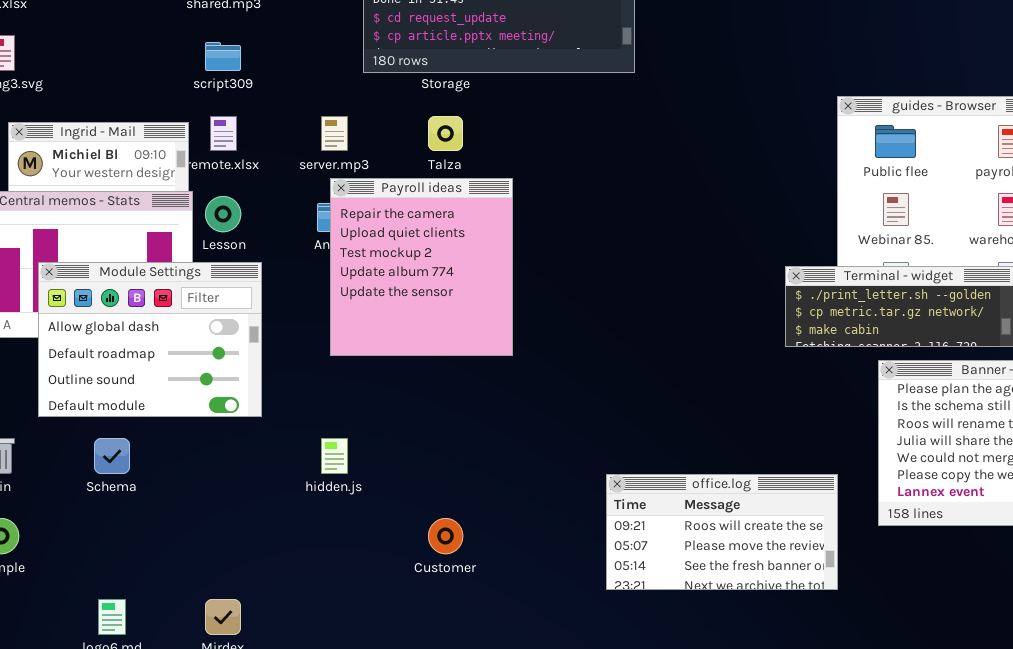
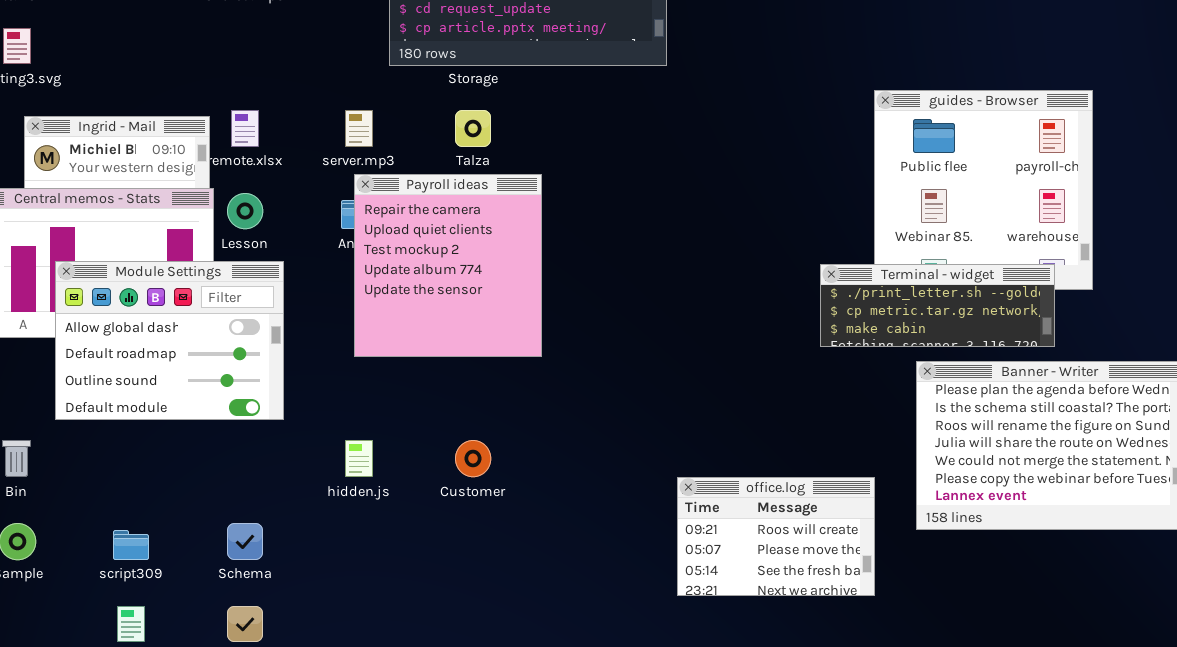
script309: [205,42,241,71] -> [113,530,149,560], moved
Schema: [94,438,130,474] -> [227,523,263,560], moved
office.log: [606,474,838,590] -> [677,477,875,596], resized
Customer: [428,518,463,554] -> [455,440,491,477], moved

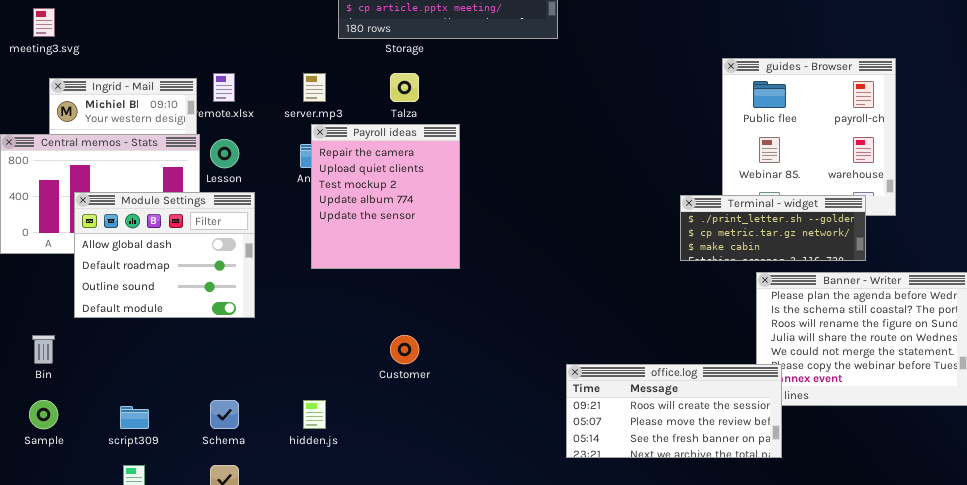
hidden.js: [345,440,373,477] -> [303,400,326,429], moved
office.log: [677,477,875,596] -> [566,364,782,458], resized

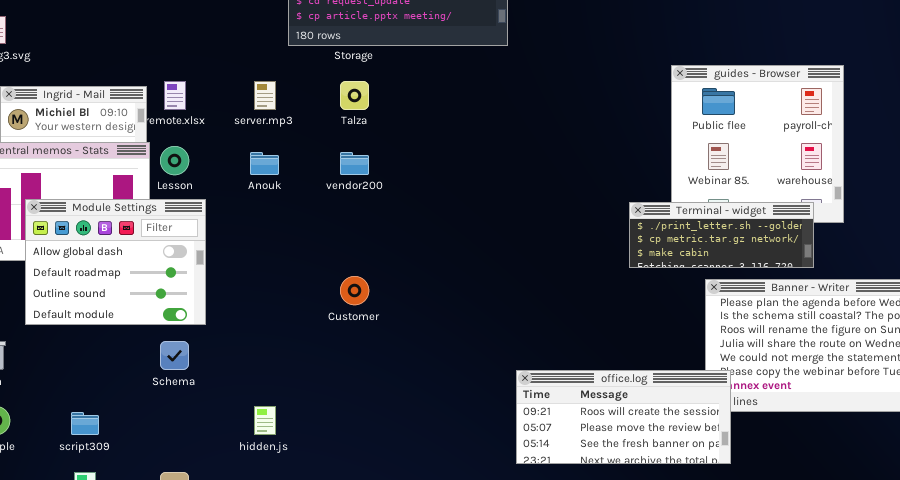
Payroll ideas: [311,124,460,269] -> none, closed
Customer: [390,335,419,364] -> [340,276,369,305], moved
Schema: [210,400,239,429] -> [160,341,189,370], moved

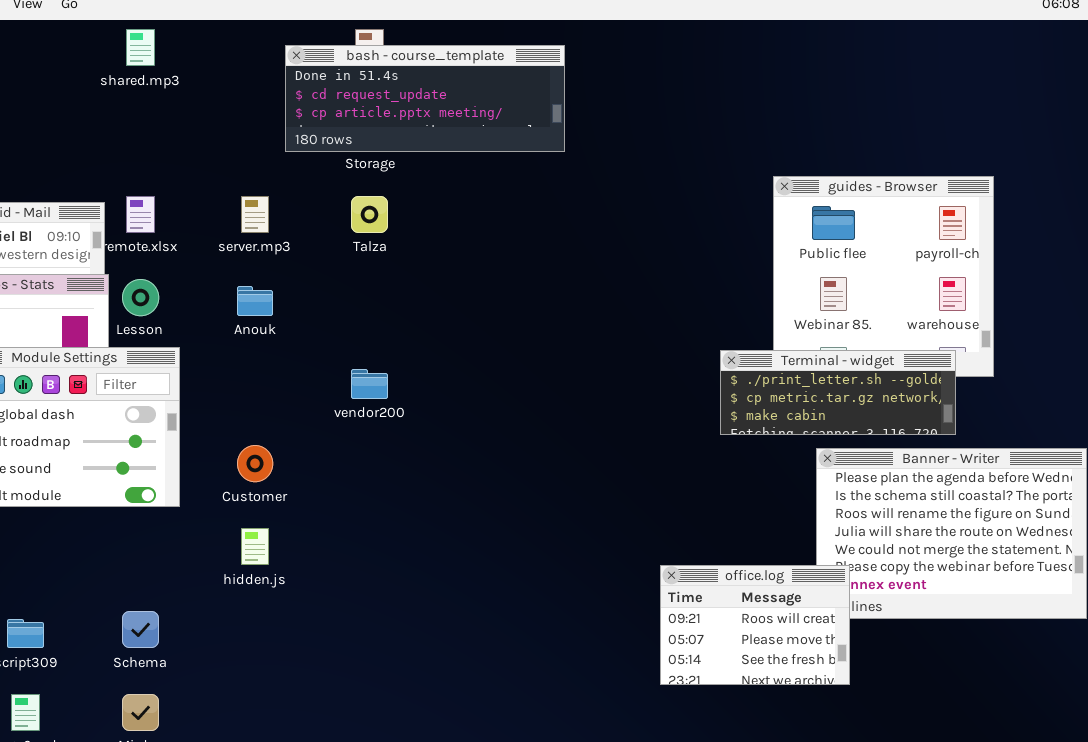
vendor200: [340,152,369,175] -> [351,369,388,399], moved
Customer: [340,276,369,305] -> [237,445,273,482], moved
Schema: [160,341,189,370] -> [122,611,159,648], moved
office.log: [516,370,731,464] -> [660,565,850,685], resized
hidden.js: [254,406,276,435] -> [241,528,269,565], moved

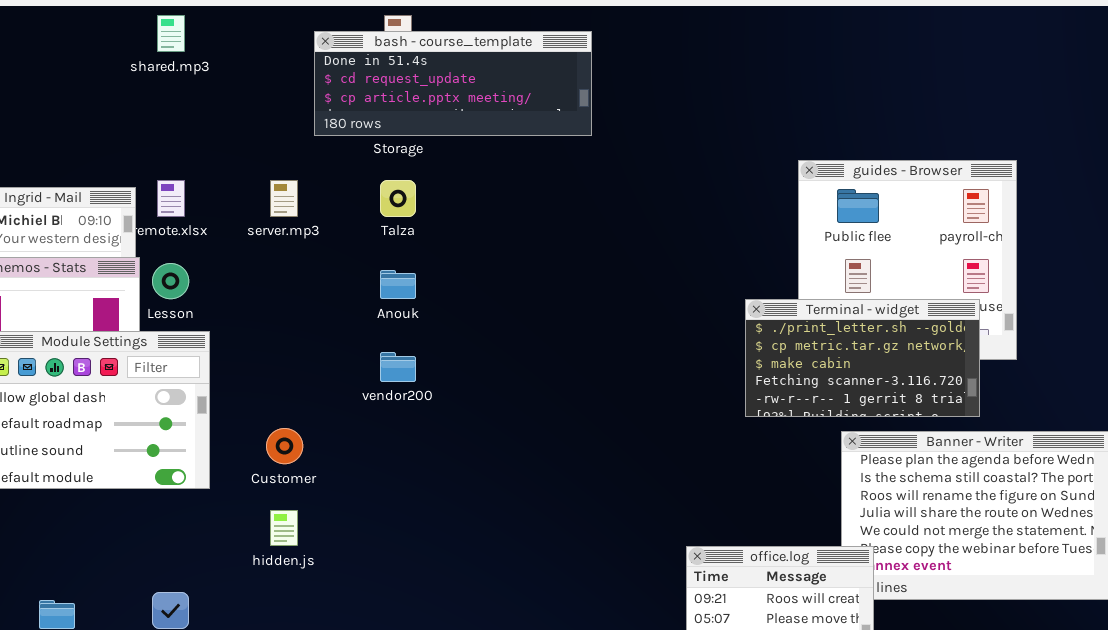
Anouk: [237,286,273,316] -> [380,270,416,299], moved
Terminal - widget: [720,350,956,435] -> [745,299,980,417], resized

